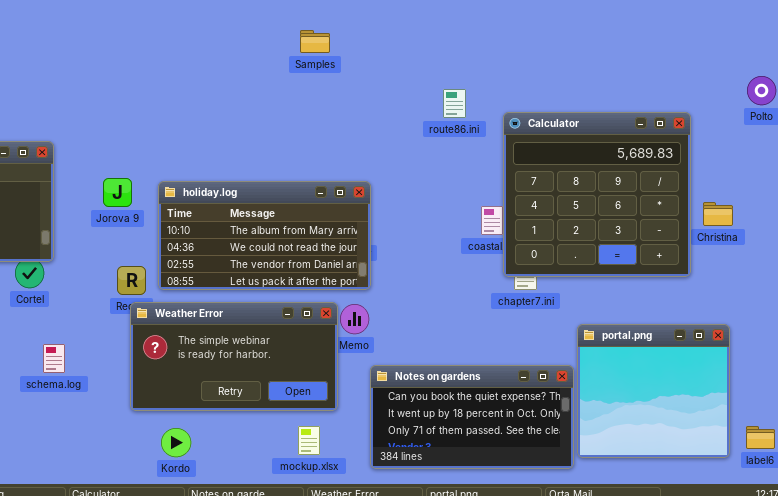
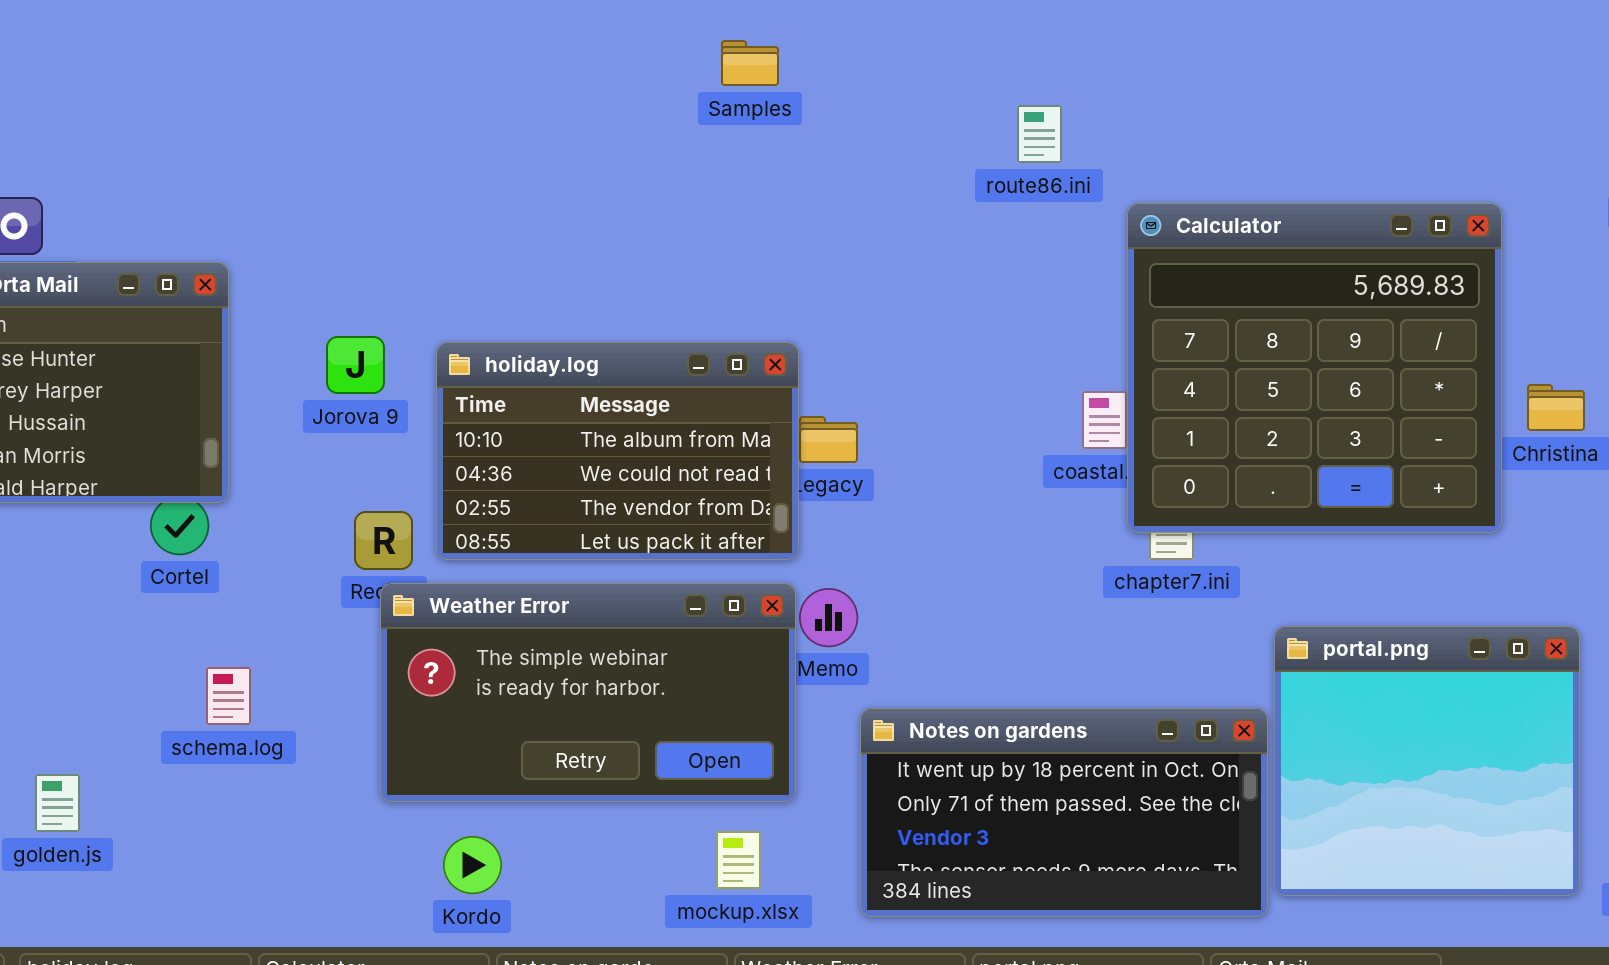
route86.ini: [443,89,466,118] -> [1017,105,1062,163], moved
holiday.log: [158,181,371,290] -> [436,342,799,560], resized
Notes on gardens: [370,365,574,469] -> [860,708,1268,917], scrolled down 1 row

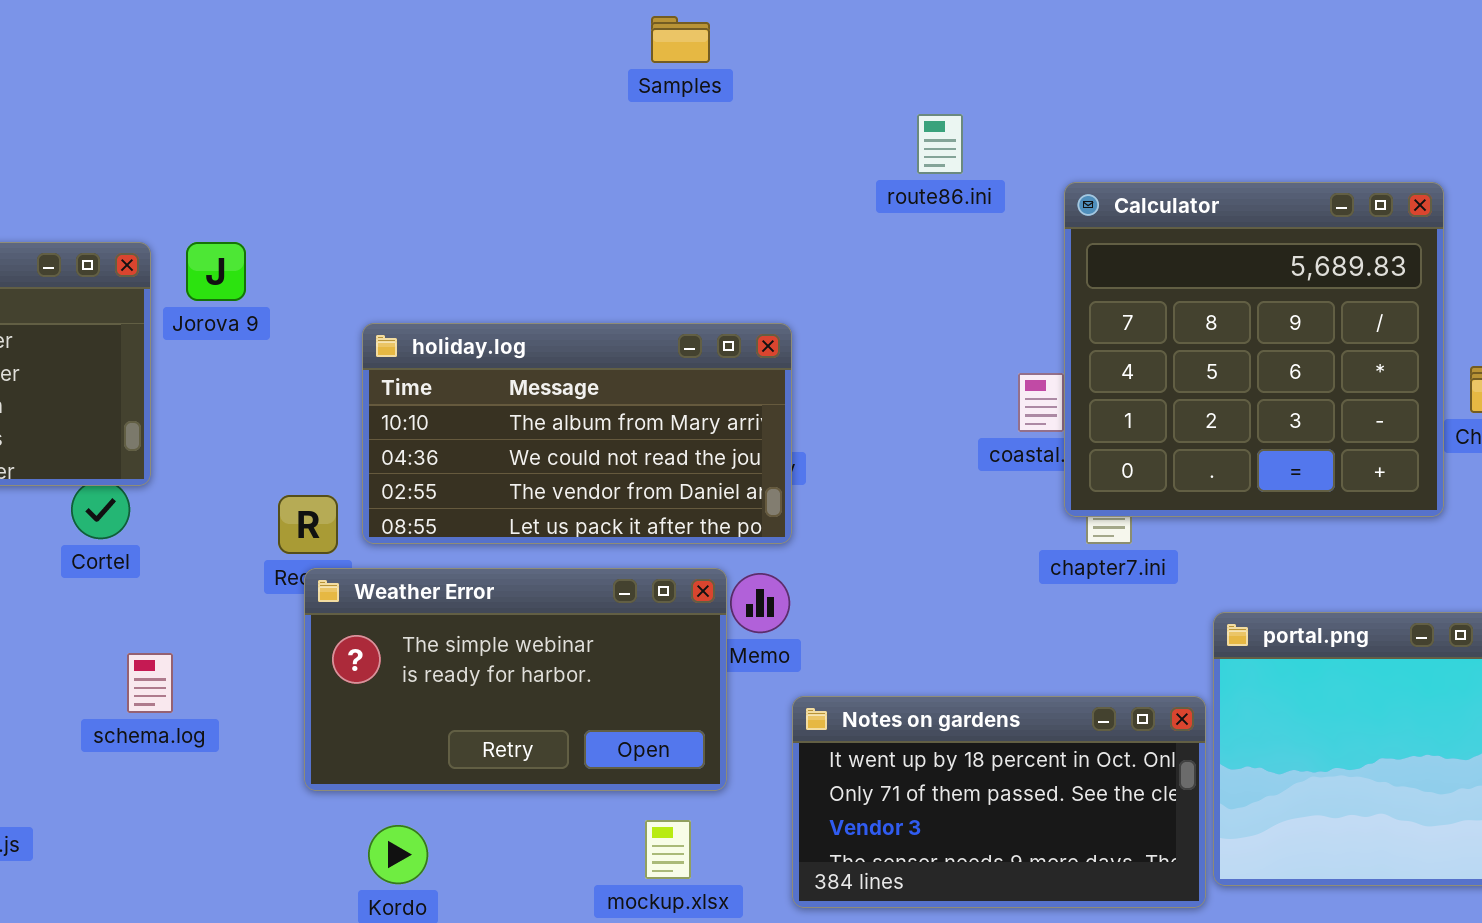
route86.ini: [1017,105,1062,163] -> [917,114,963,174], moved
Jorova 9: [326,336,385,394] -> [186,242,246,301], moved
holiday.log: [436,342,799,560] -> [362,323,792,544], resized

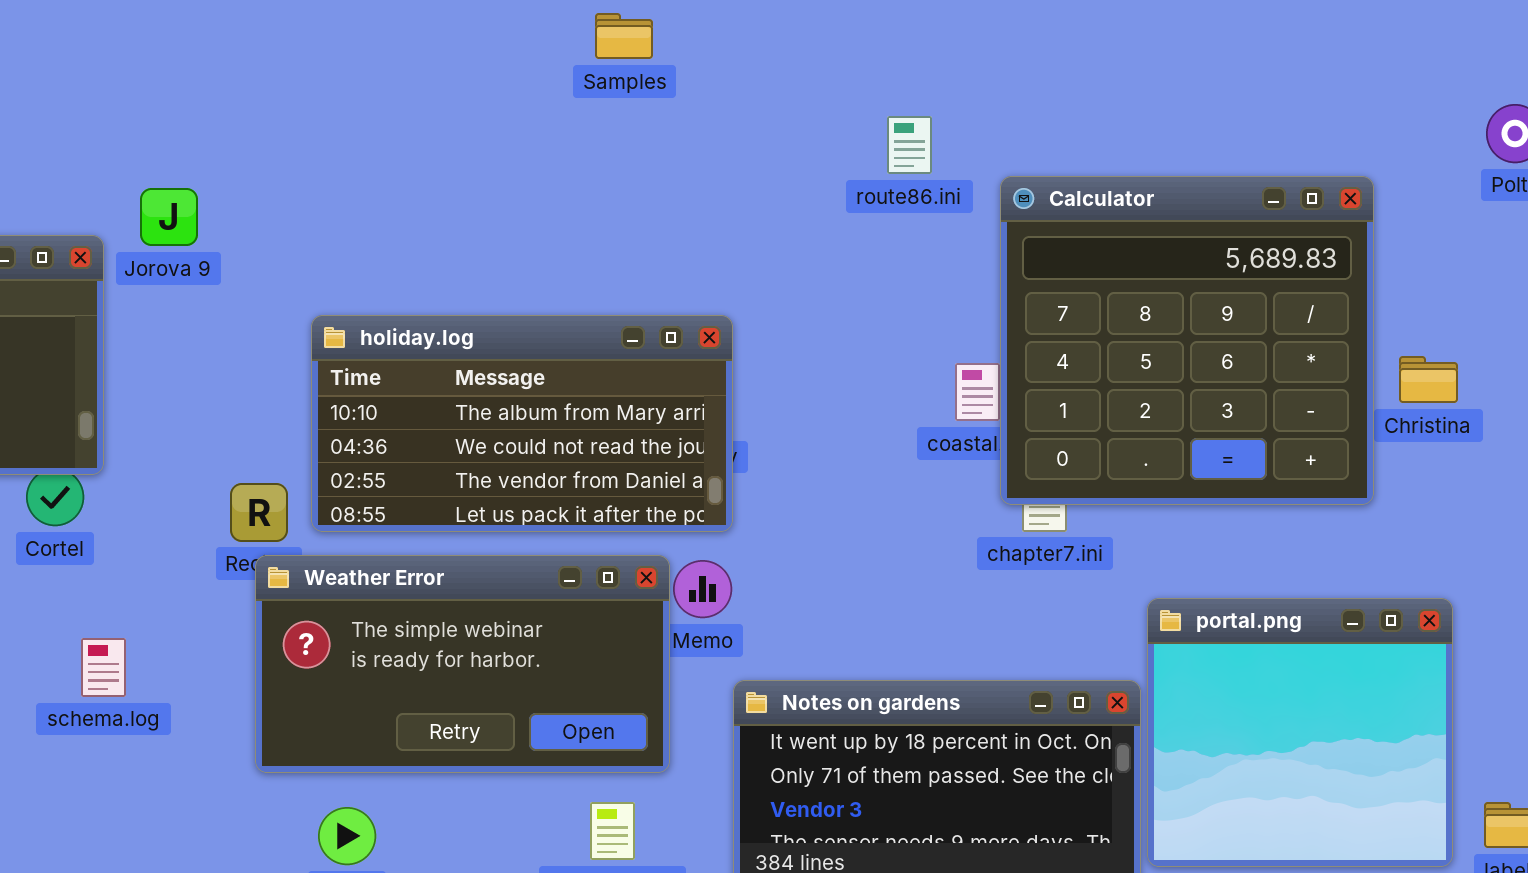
route86.ini: [917,114,963,174] -> [887,116,932,174], moved
Jorova 9: [186,242,246,301] -> [140,188,198,246], moved

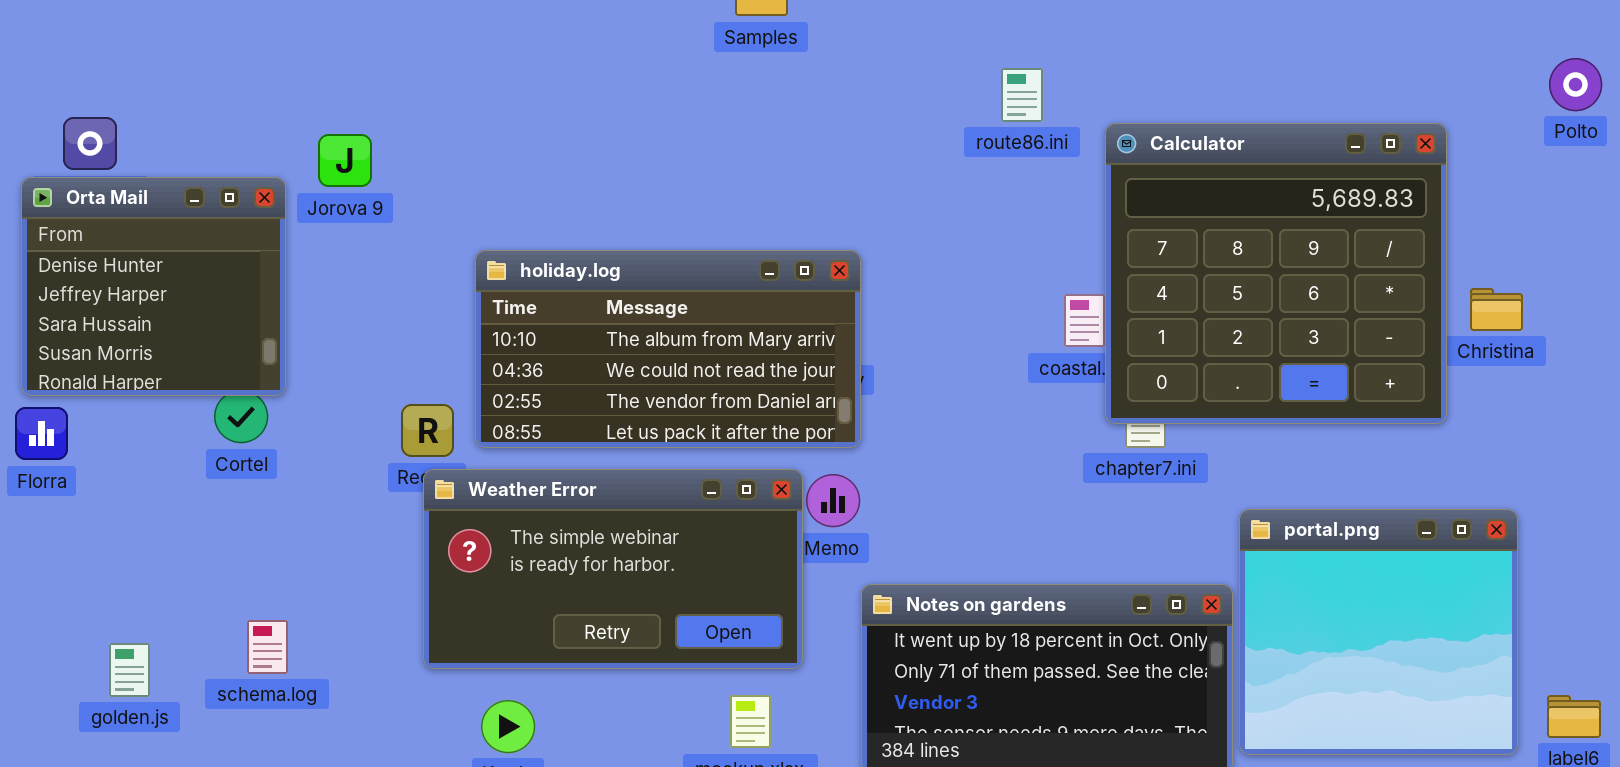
schema.log: [81,638,126,697] -> [247,620,288,674], moved

